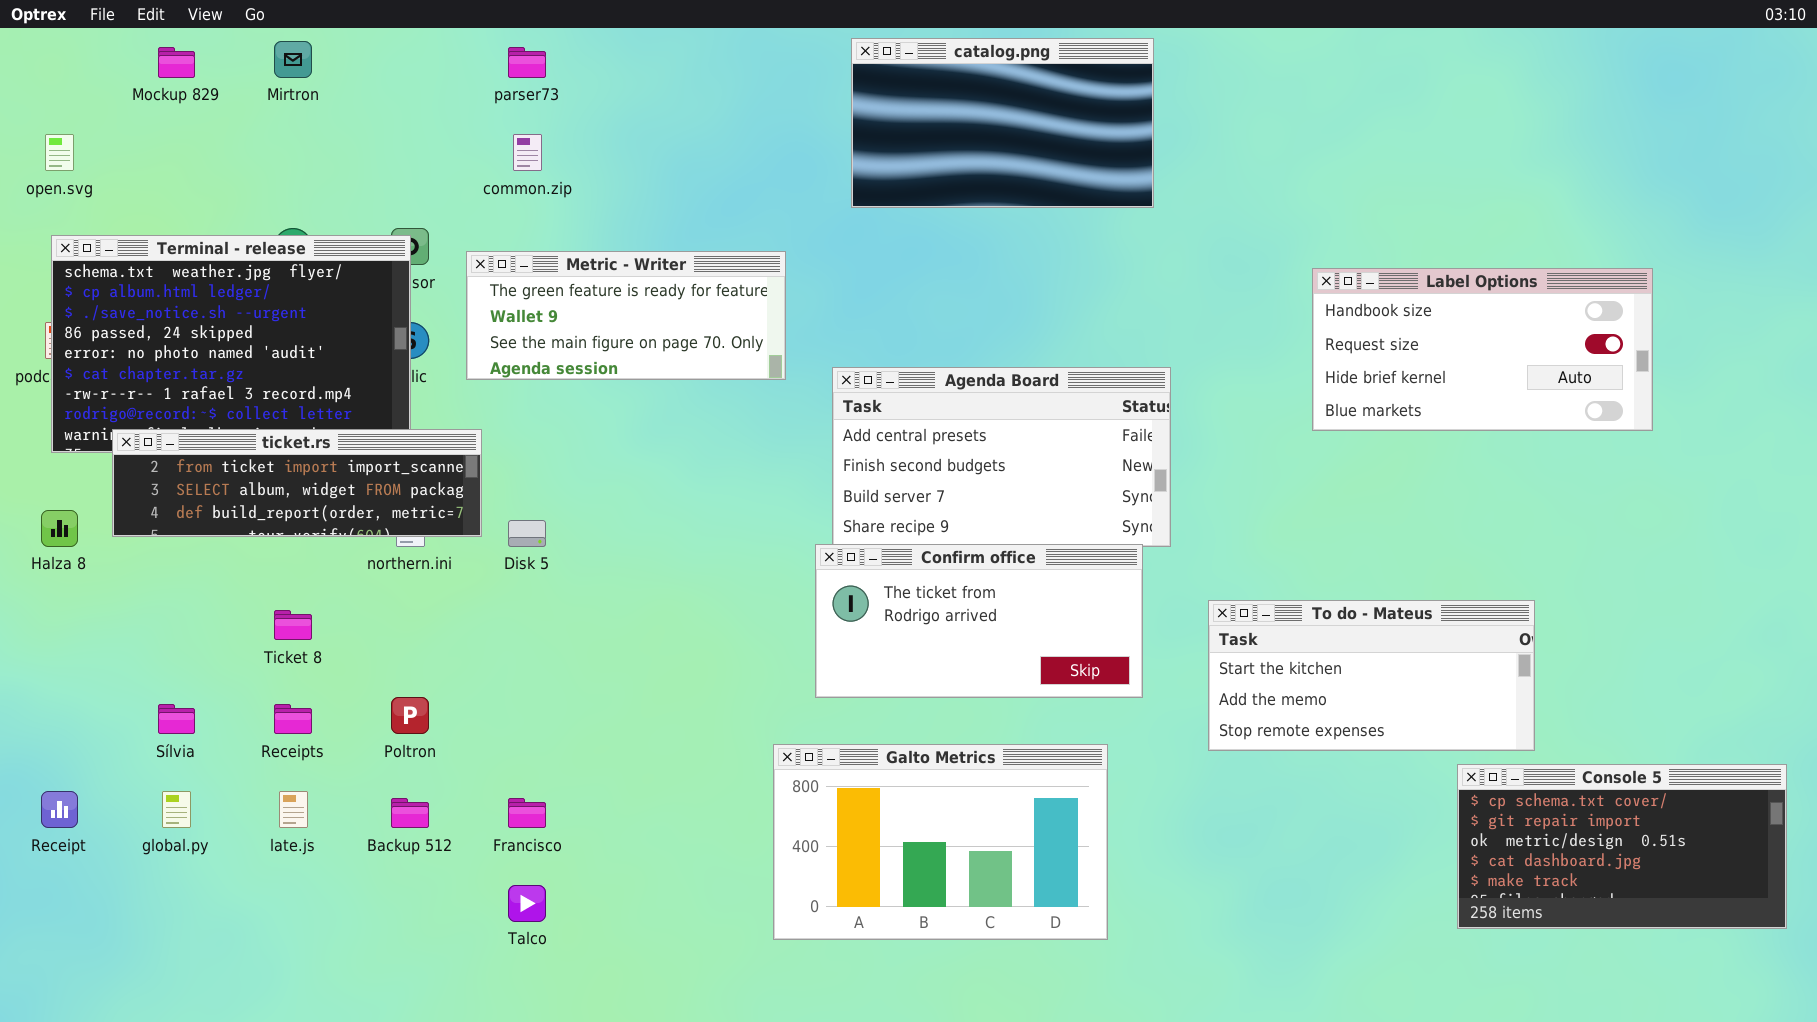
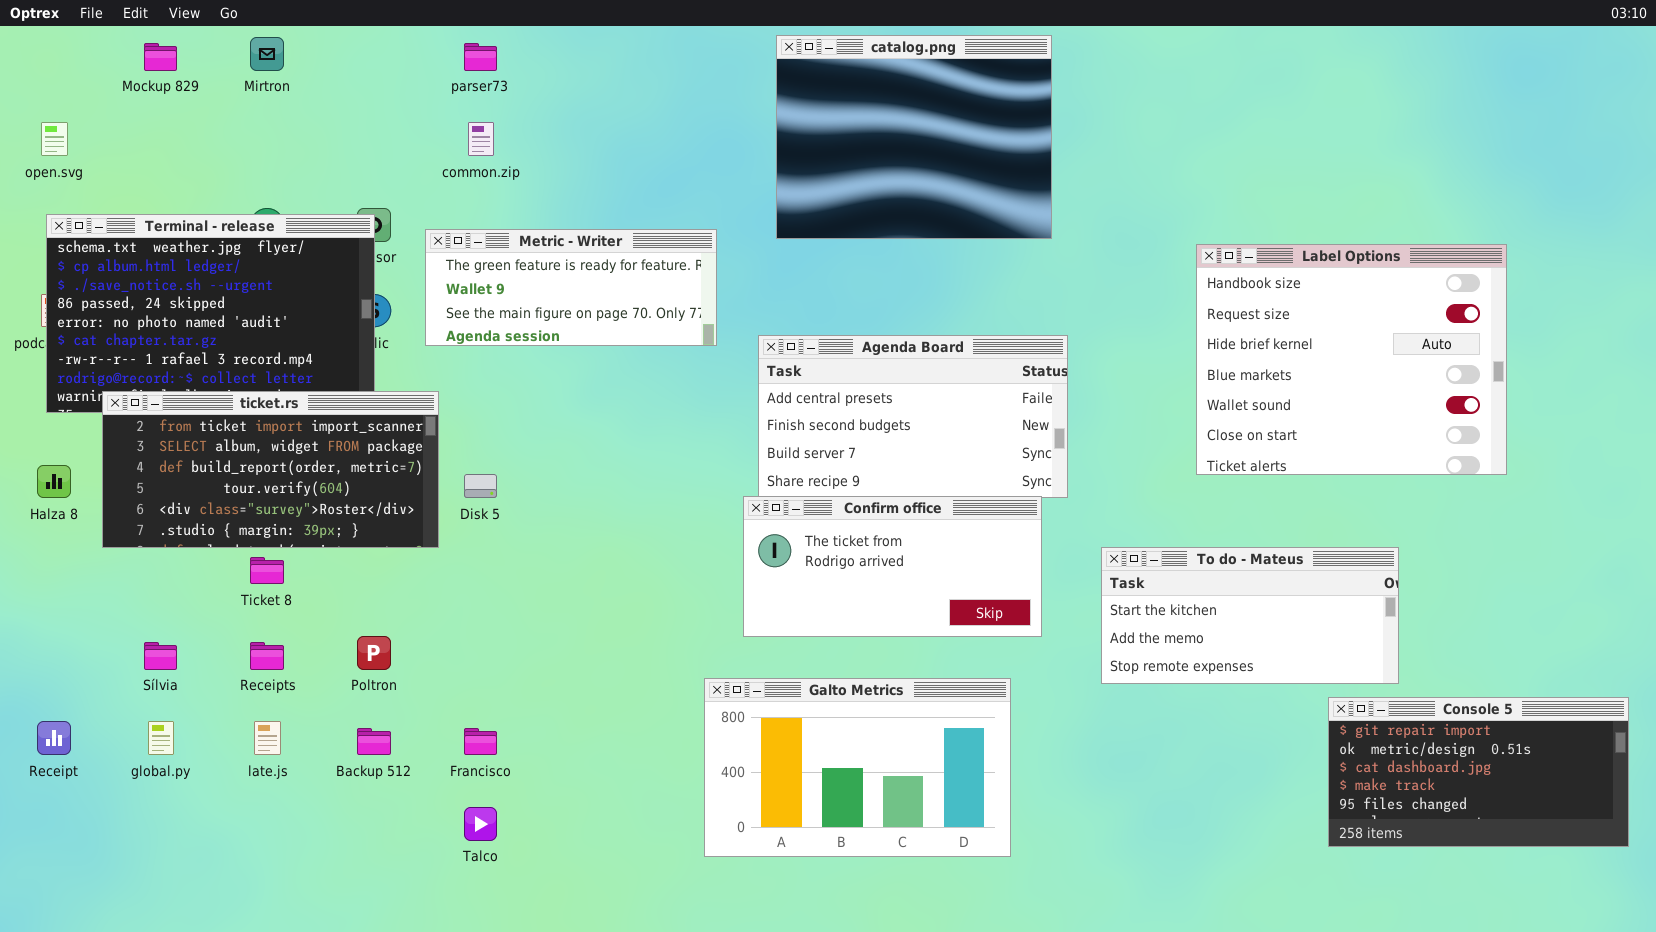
catalog.png: [851,38,1154,208] -> [776,35,1052,239], resized
Label Options: [1312,268,1653,431] -> [1196,244,1507,475], resized
ticket.rs: [112,429,482,537] -> [102,391,439,548], resized
Console 5: [1457,764,1787,929] -> [1328,697,1629,847], scrolled down 1 row

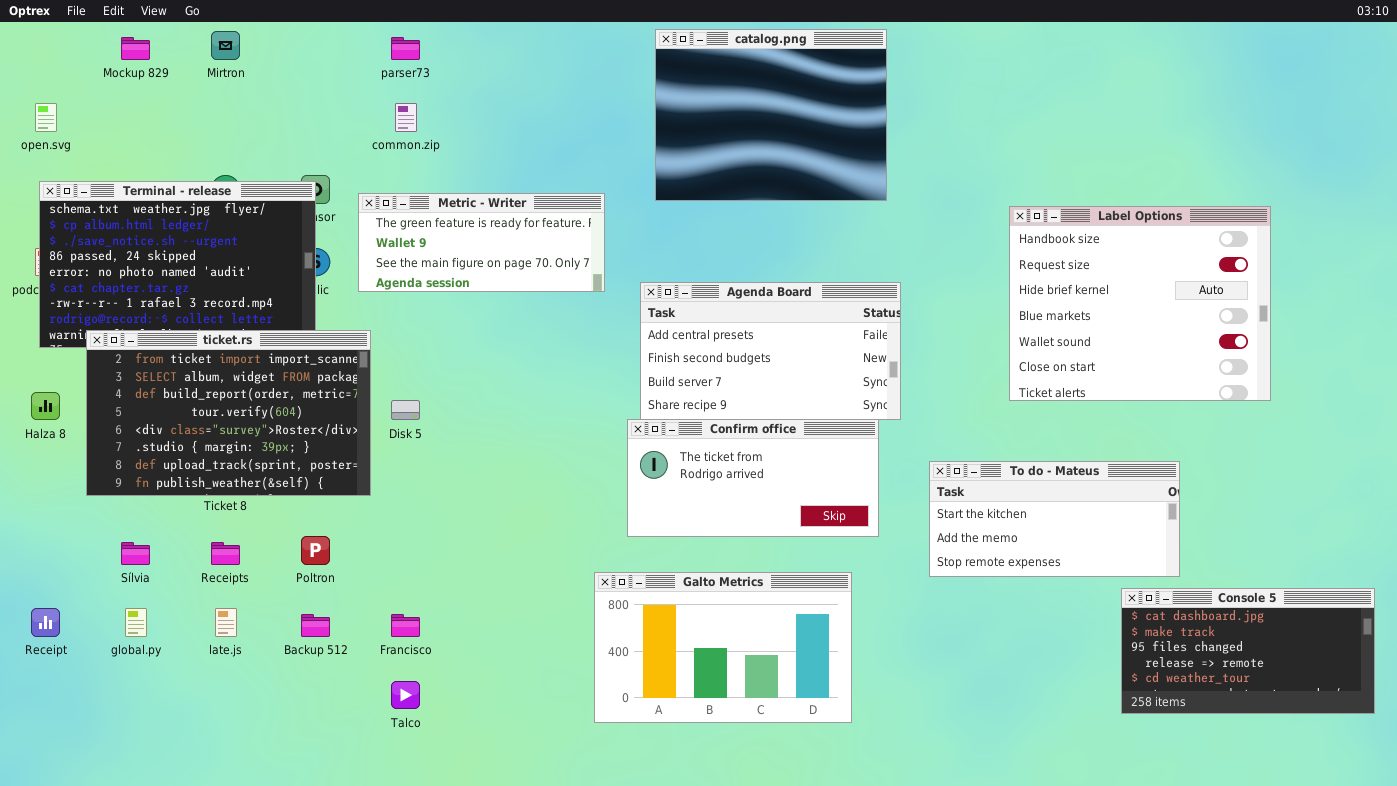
ticket.rs: [102,391,439,548] -> [86,330,371,496], resized
Console 5: [1328,697,1629,847] -> [1121,588,1375,714], scrolled down 2 rows

